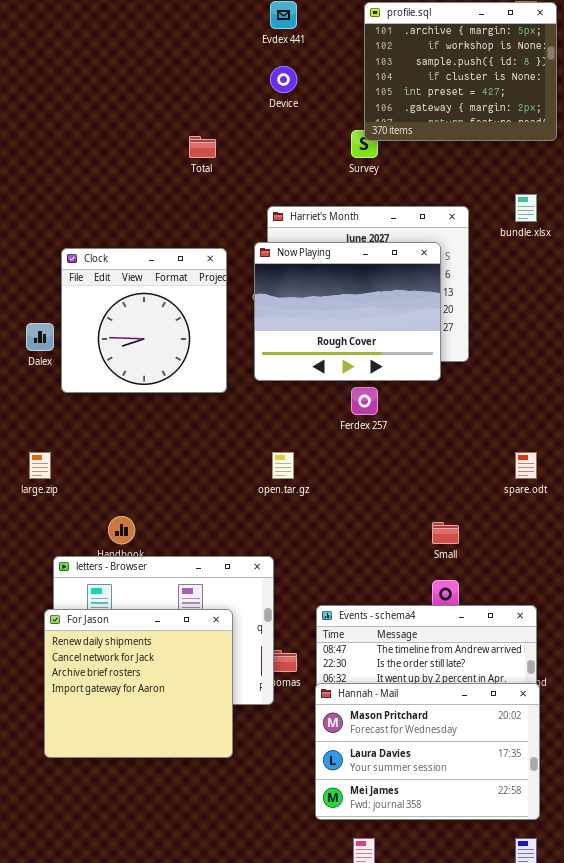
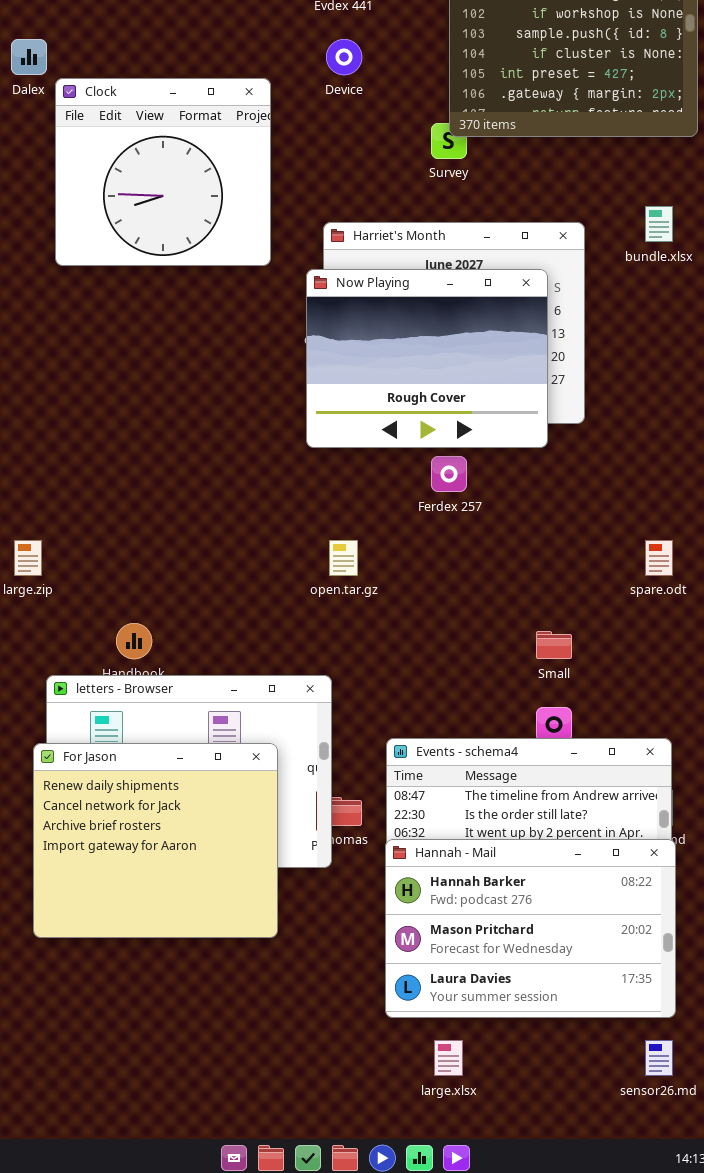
Clock: [61,248,227,393] -> [55,78,271,266], moved
Dalex: [26,323,54,351] -> [11,39,47,75], moved
Hannah - Mail: [315,683,540,820] -> [385,839,676,1018], scrolled up 1 row

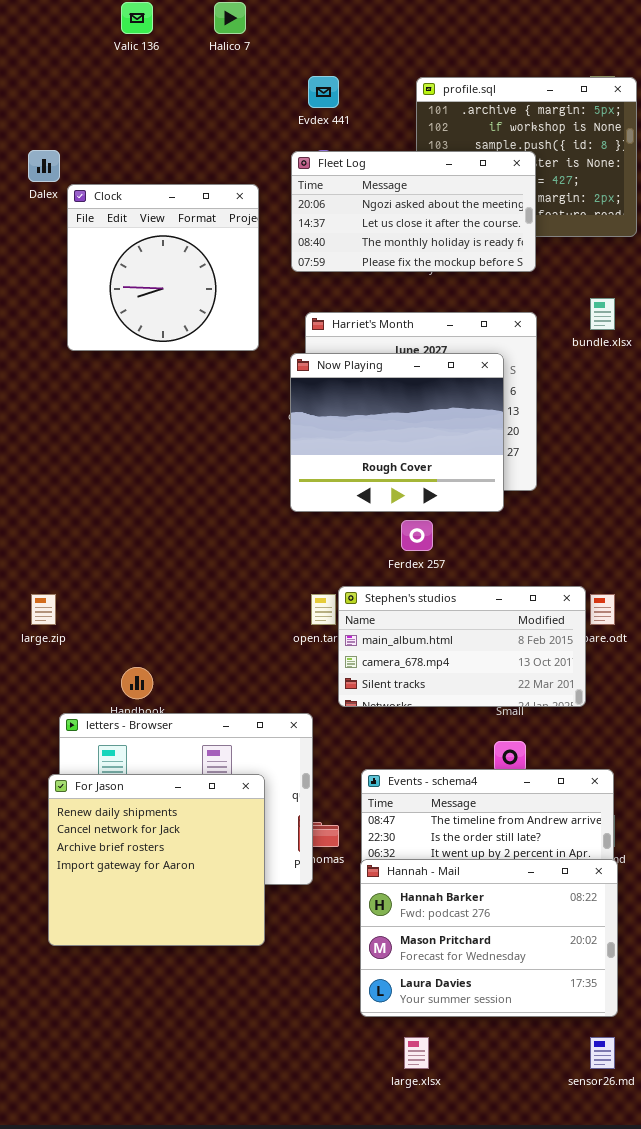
Fleet Log: none -> [291,151,536,272], opened
Stephen's studios: none -> [338,586,586,707], opened

